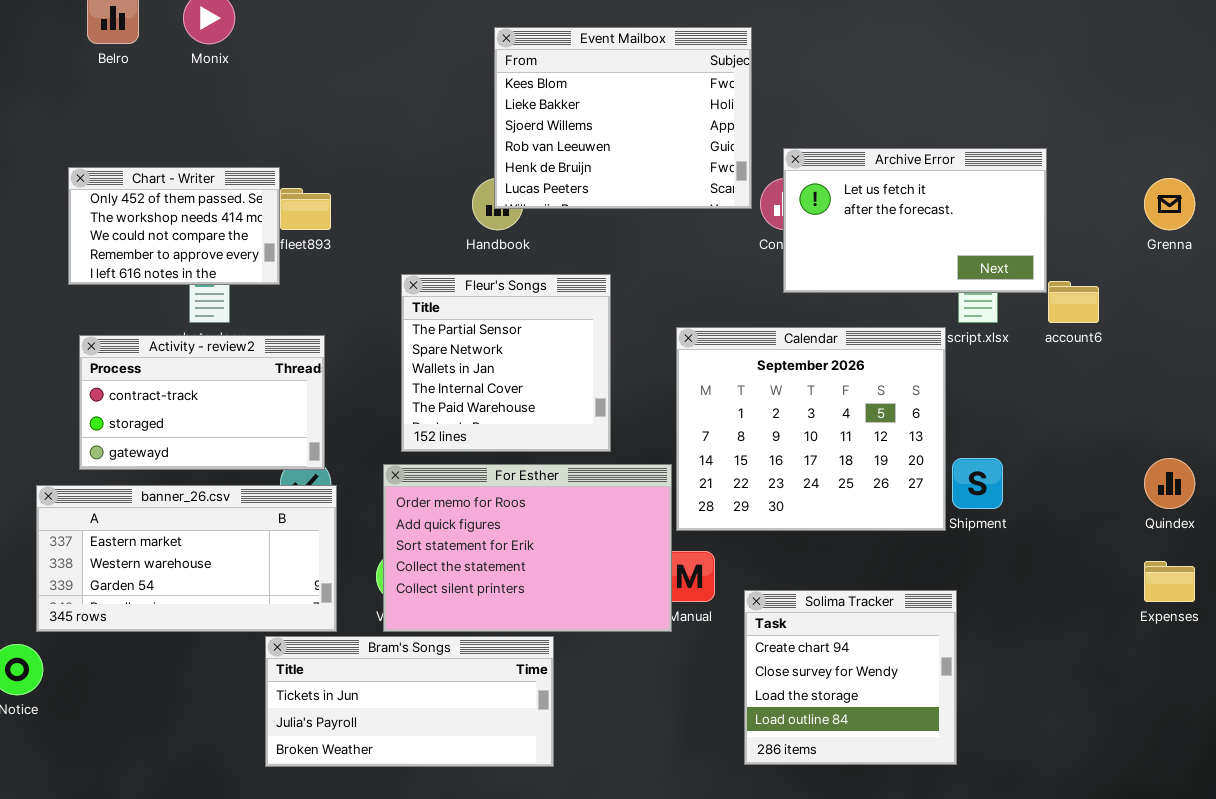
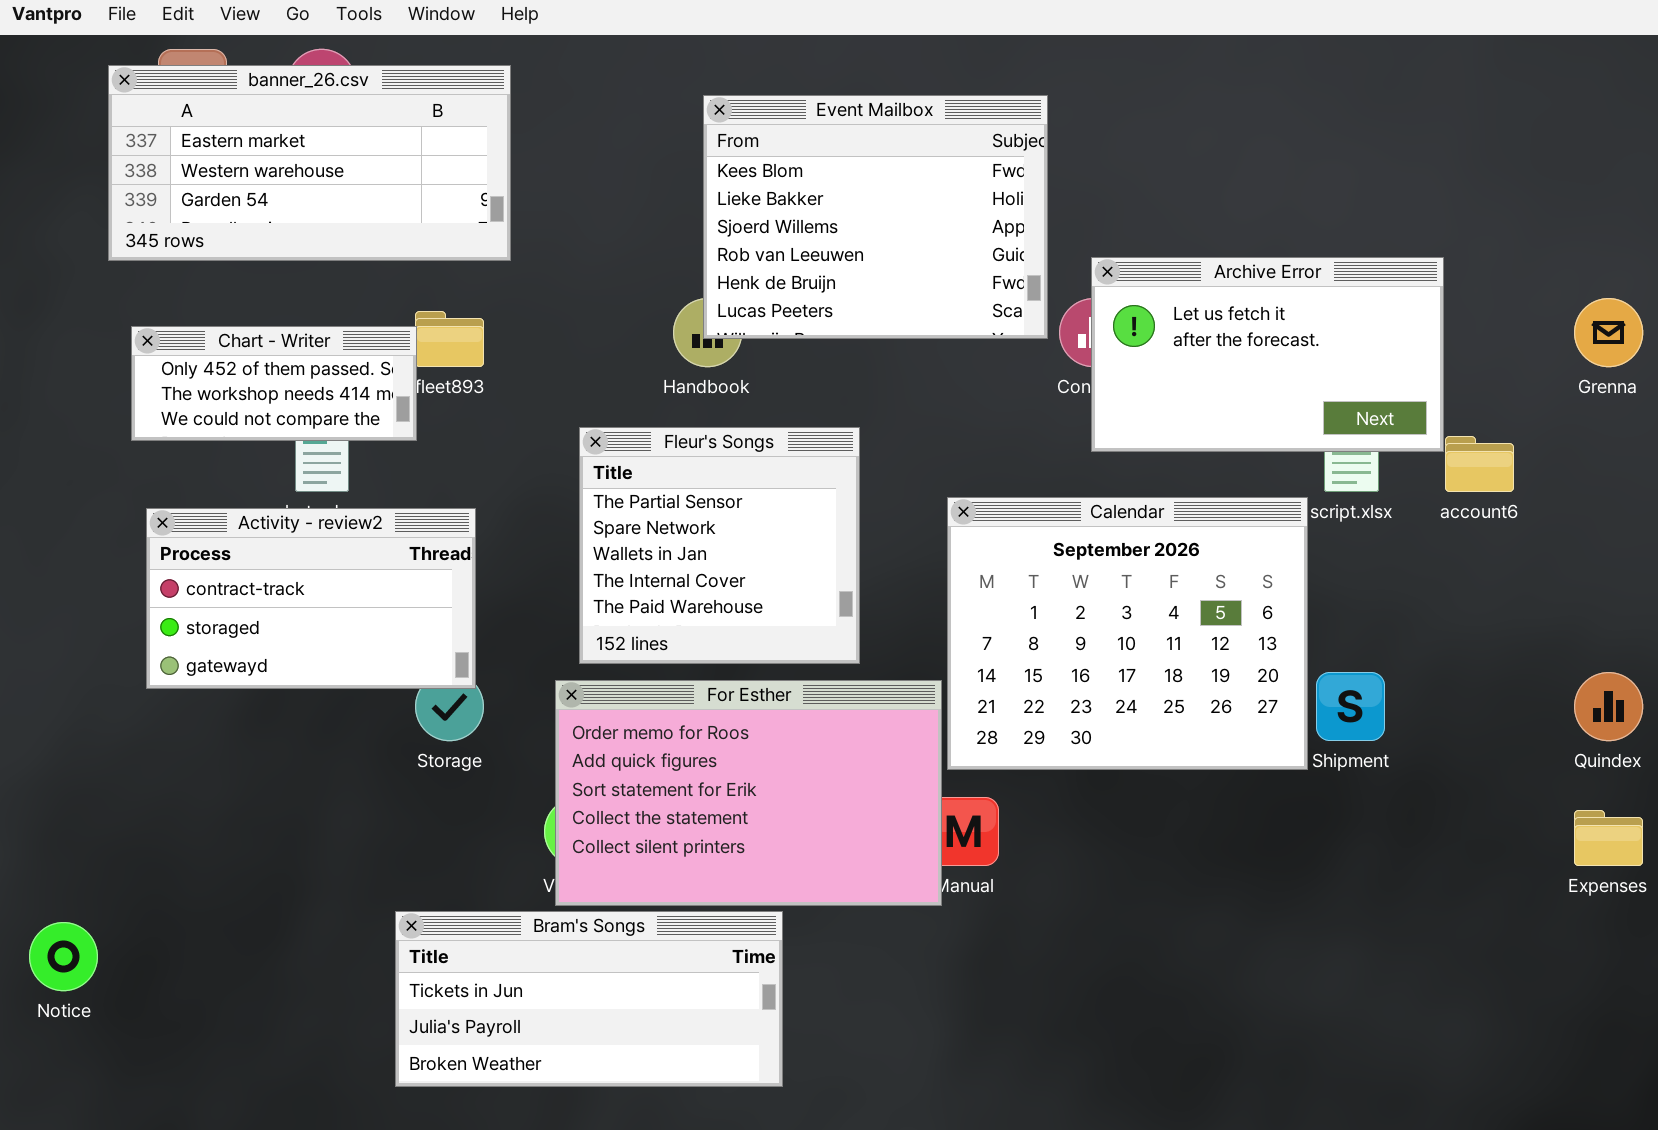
Chart - Writer: [68,167,280,285] -> [131,326,417,441], resized
banner_26.csv: [36,485,337,632] -> [108,65,511,261], moved
Solima Tracker: [744,590,957,765] -> none, closed

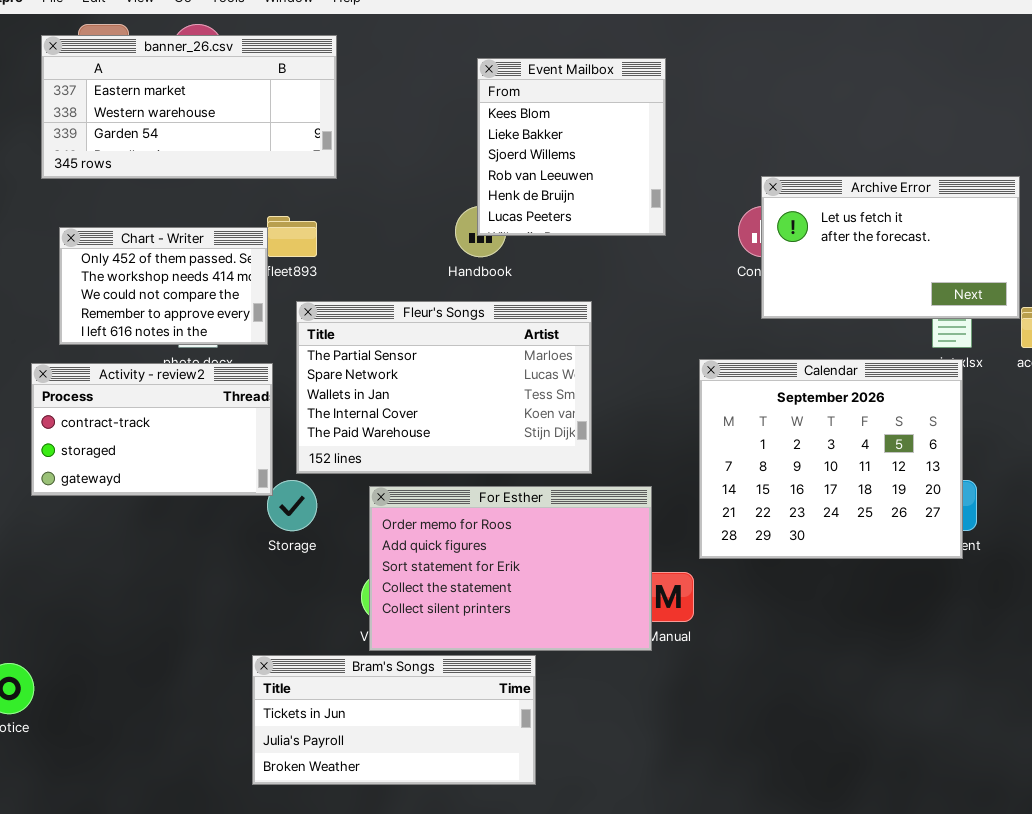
Event Mailbox: [703,95,1048,339] -> [477,58,666,236], resized
Chart - Writer: [131,326,417,441] -> [59,227,268,345], resized
Fleur's Songs: [579,427,860,664] -> [296,301,592,474], resized
Calendar: [947,497,1308,770] -> [699,359,963,559], moved
Activity - review2: [146,508,476,689] -> [31,363,273,496], moved

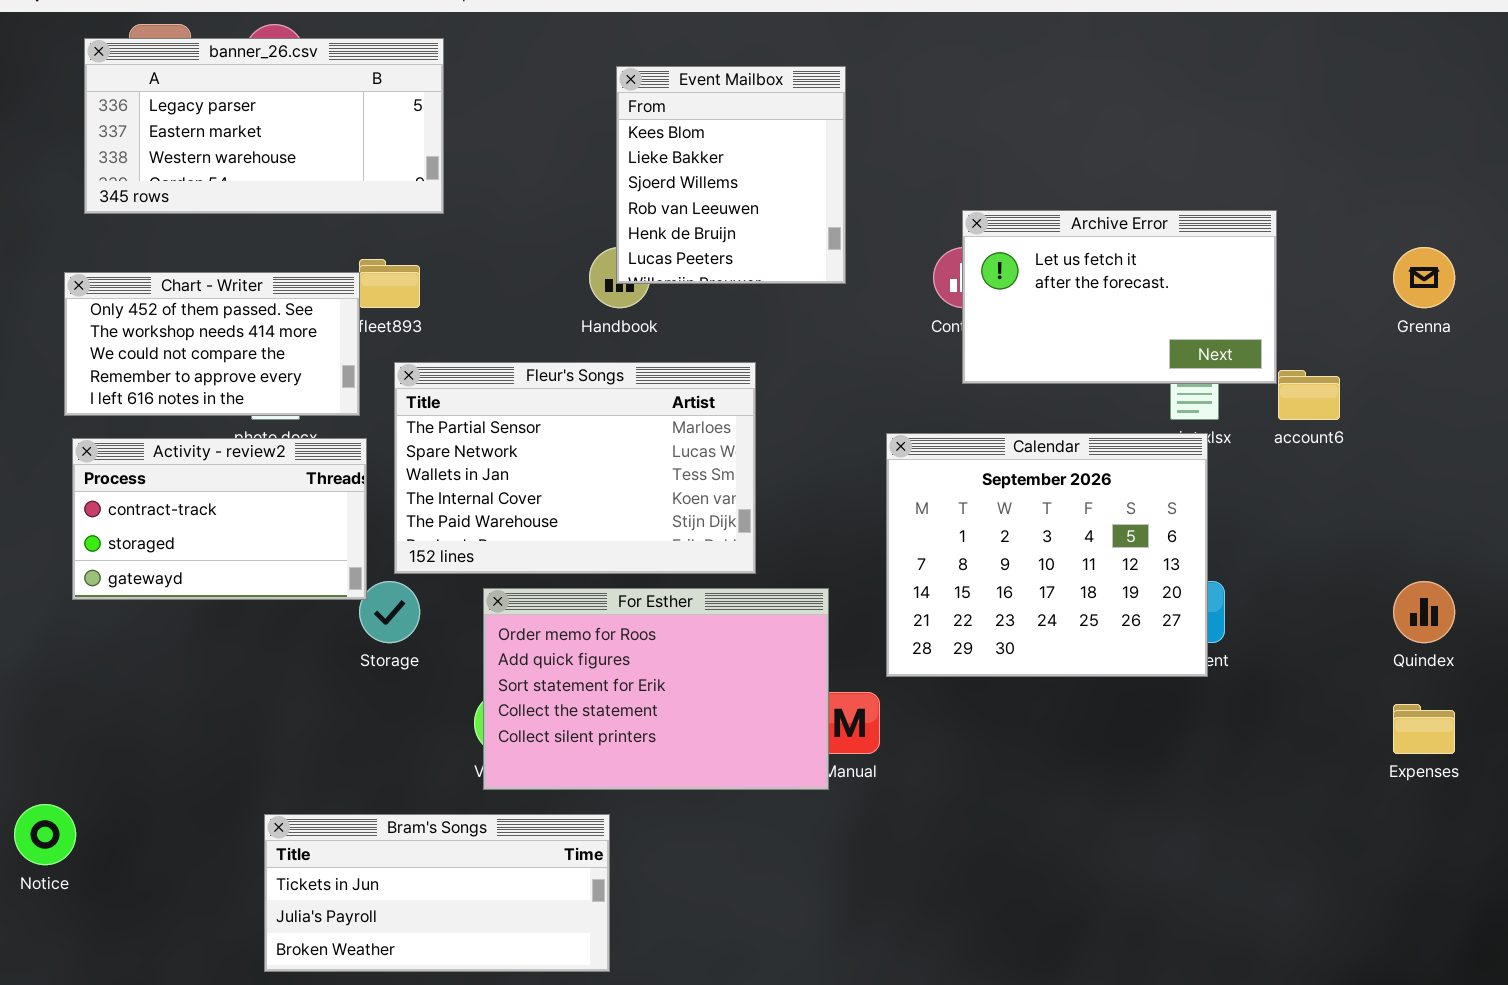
banner_26.csv: [41,35,337,179] -> [84,38,444,214], scrolled up 1 row
Chart - Writer: [59,227,268,345] -> [64,272,360,416], resized
Bram's Songs: [252,655,536,785] -> [264,814,610,972], moved

